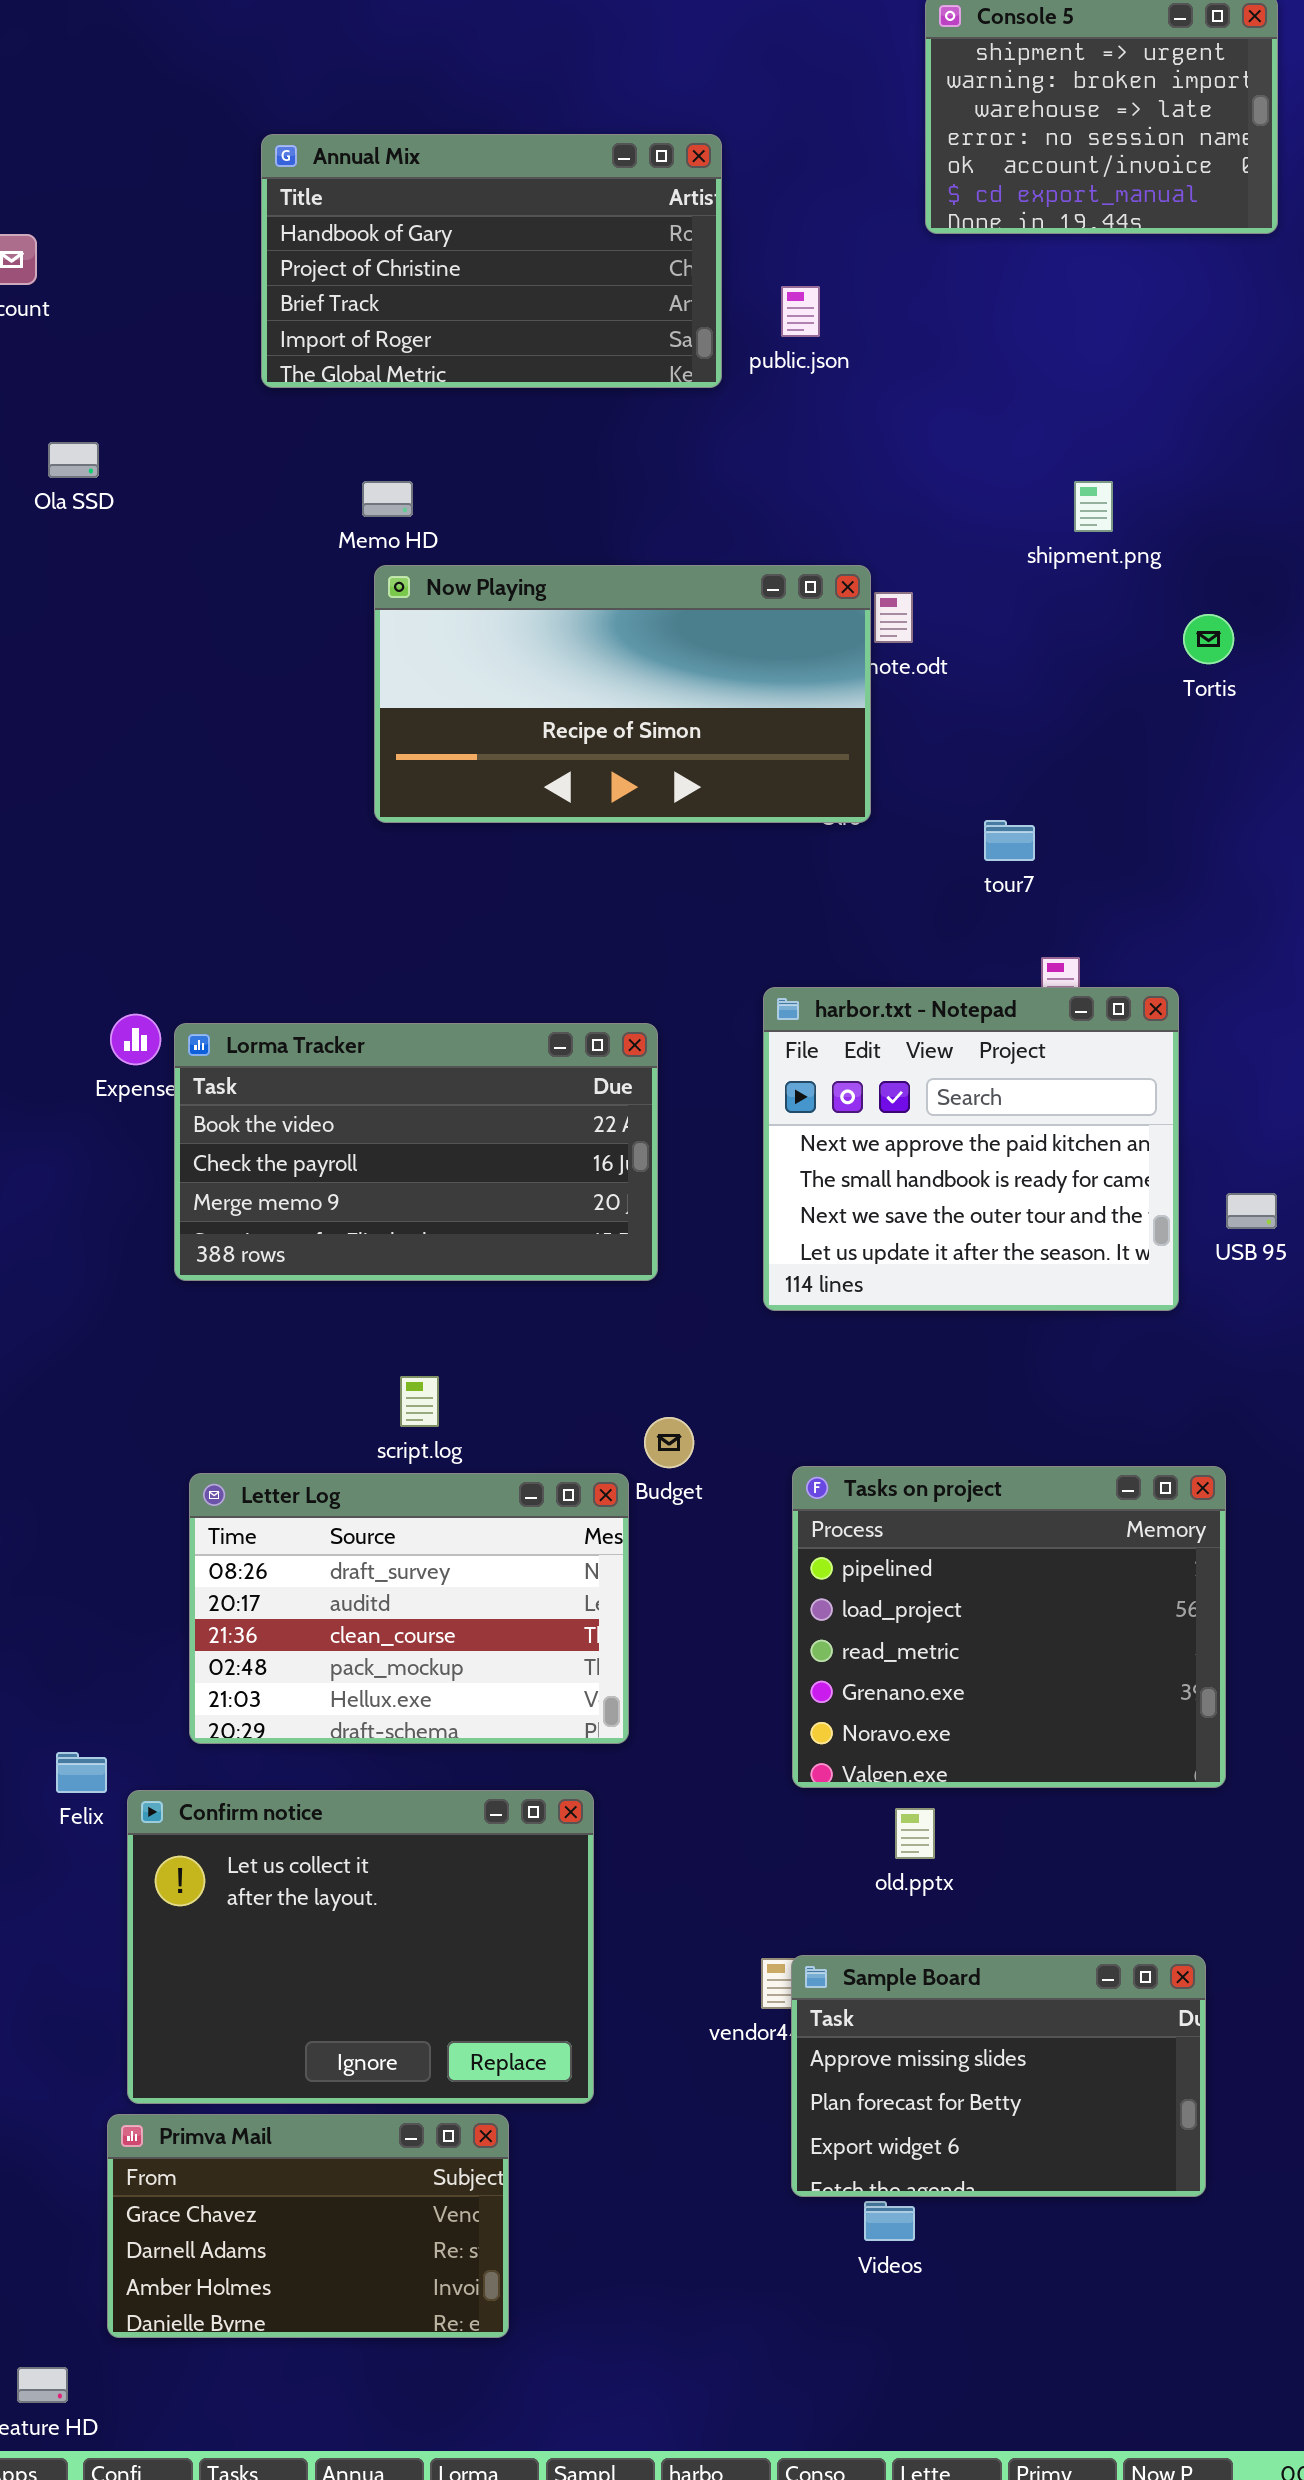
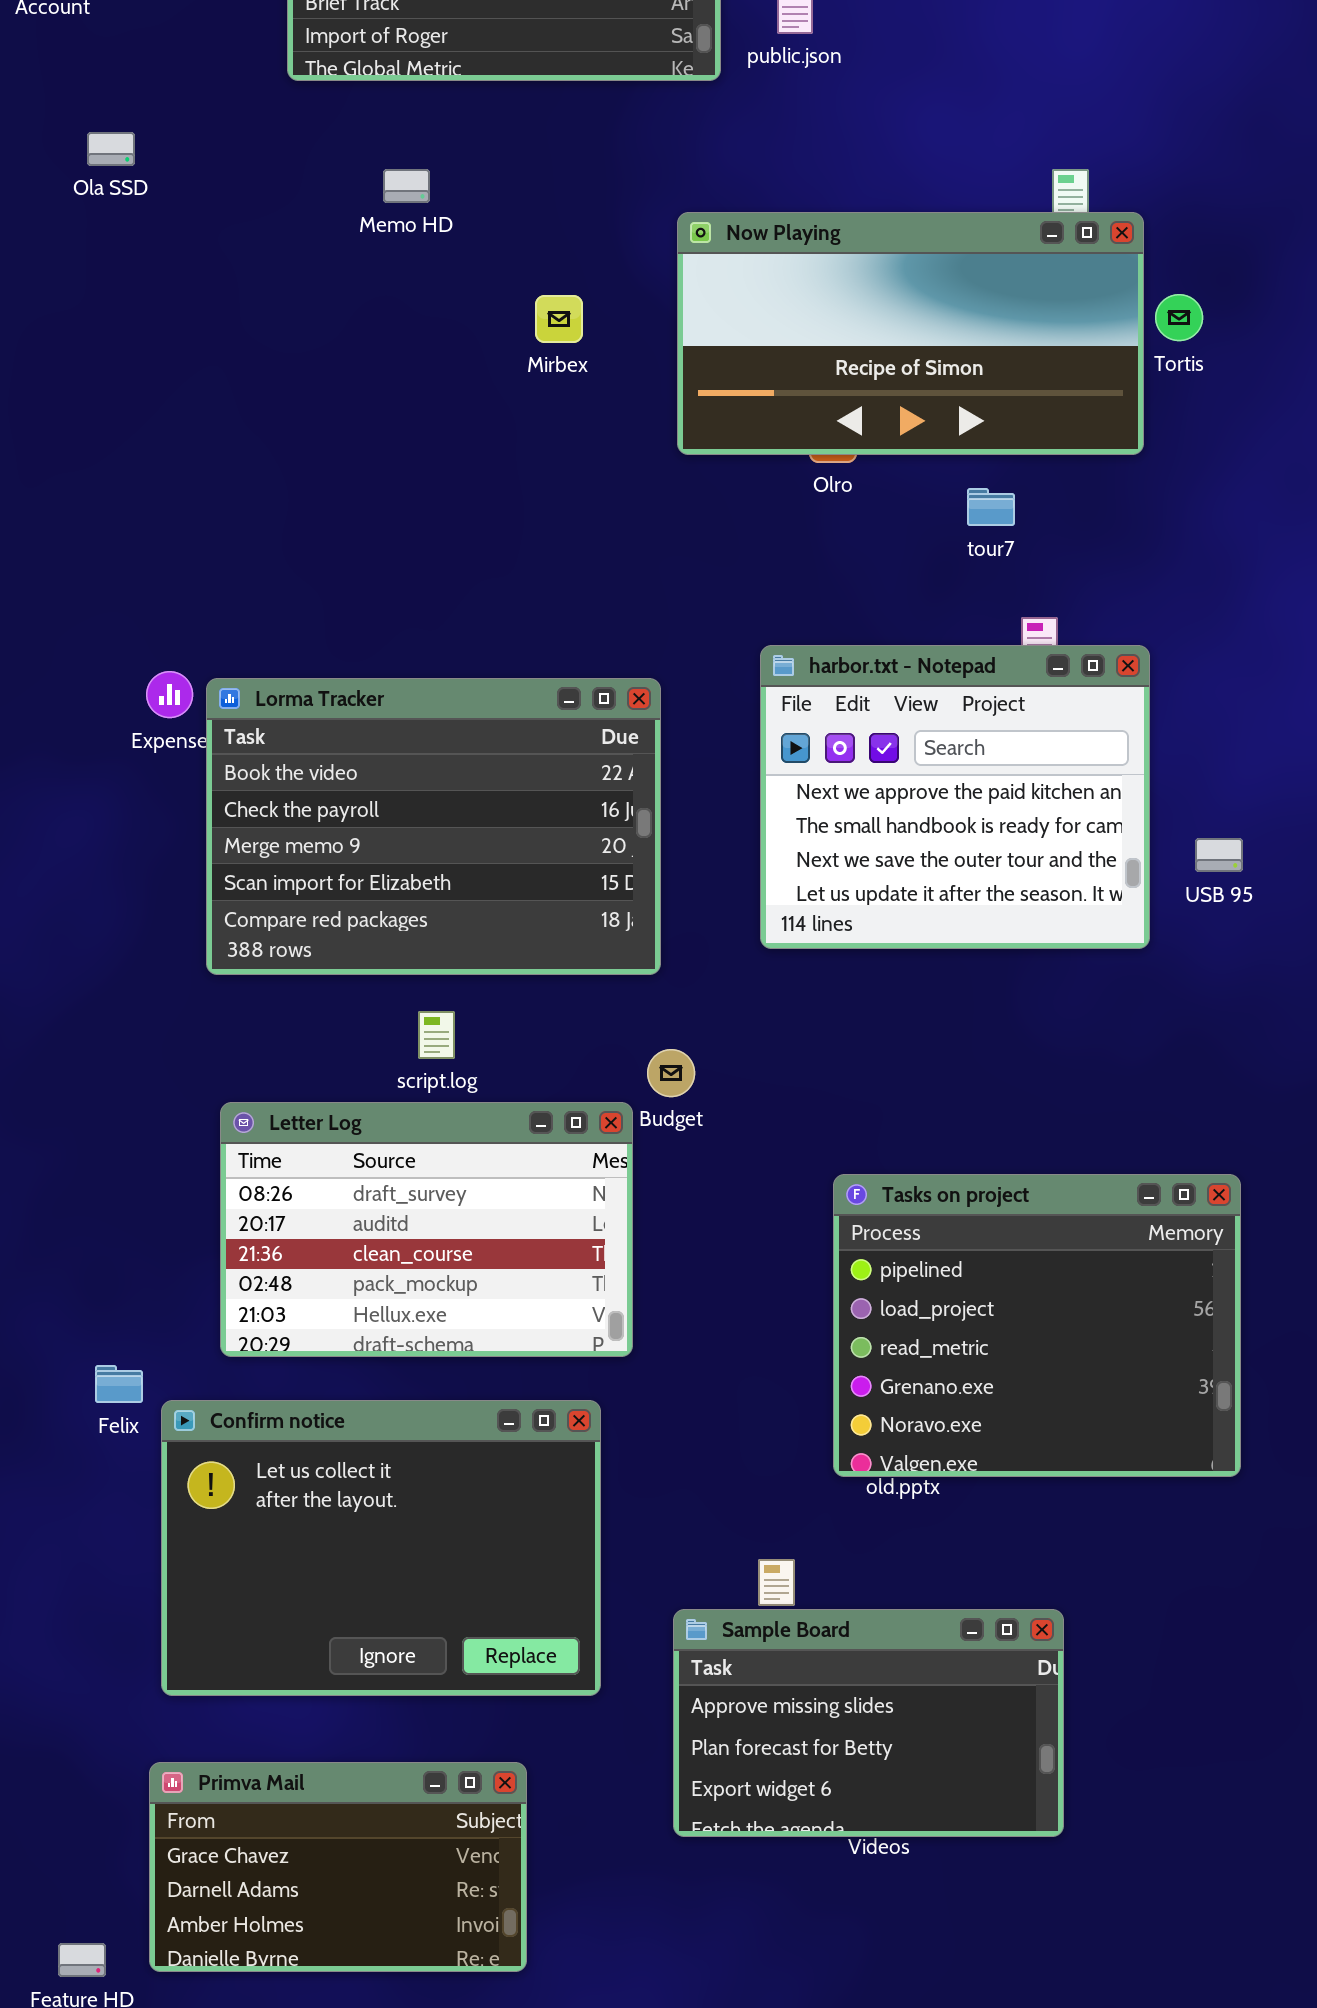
Now Playing: [374,565,871,823] -> [677,212,1144,455], moved
Lorma Tracker: [174,1023,658,1281] -> [206,678,661,975], resized
Tasks on project: [792,1466,1226,1788] -> [833,1174,1241,1477], moved
Sample Board: [791,1955,1206,2197] -> [673,1609,1064,1837], moved
Primva Mail: [107,2114,509,2338] -> [149,1762,527,1972], moved

